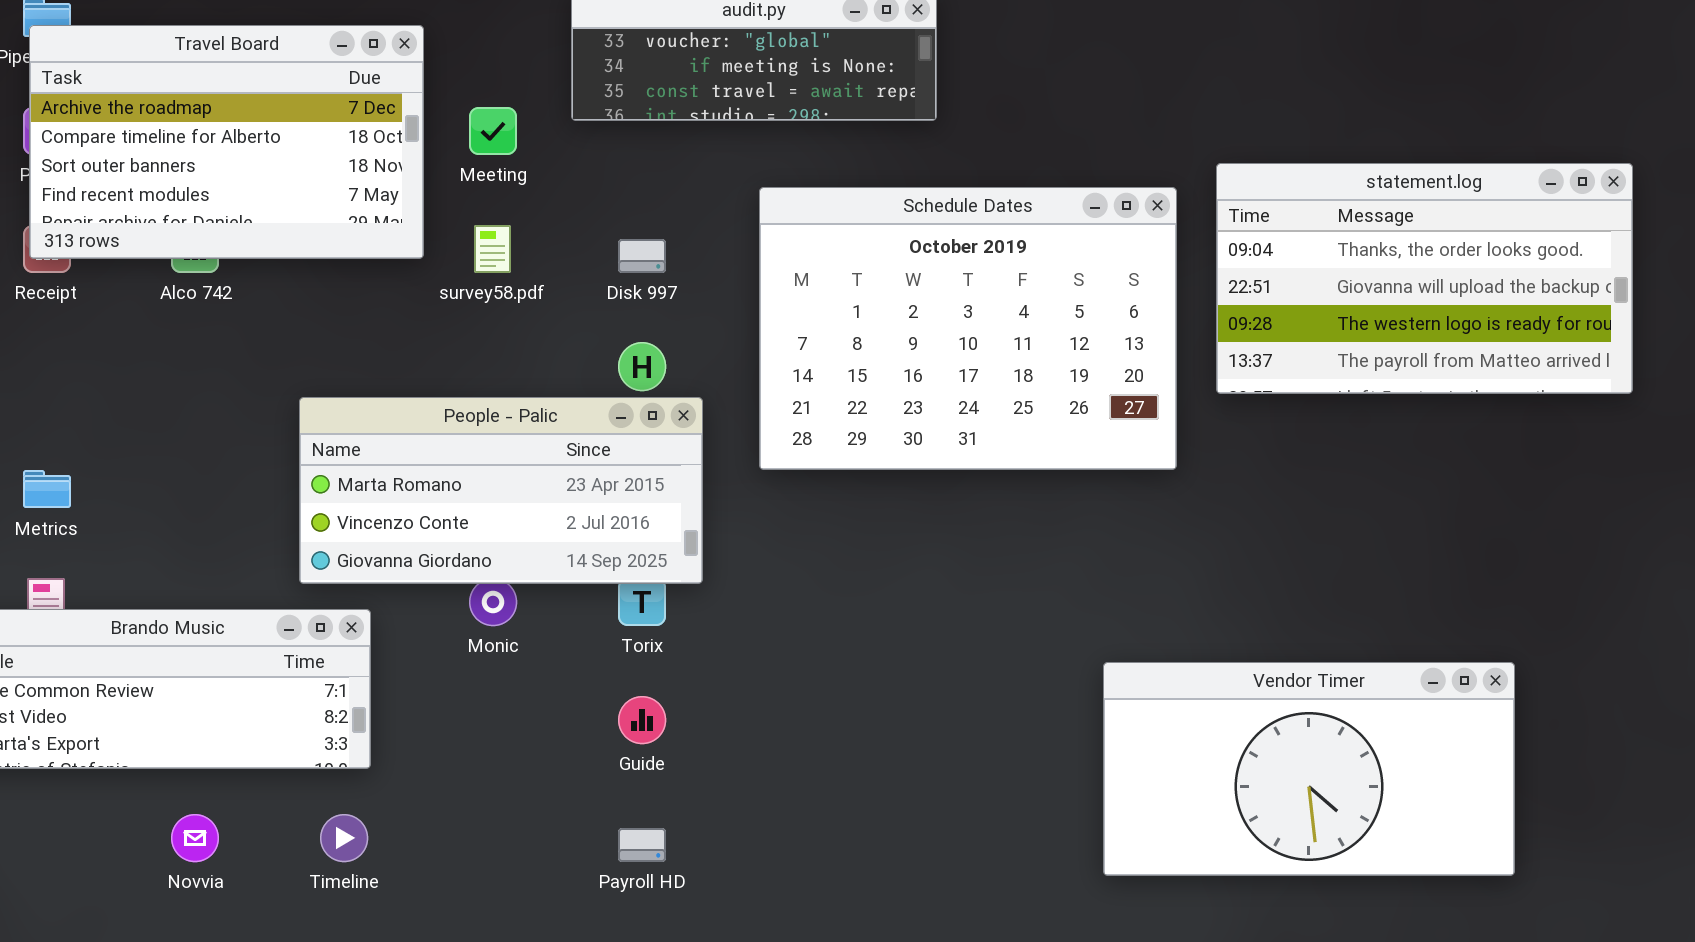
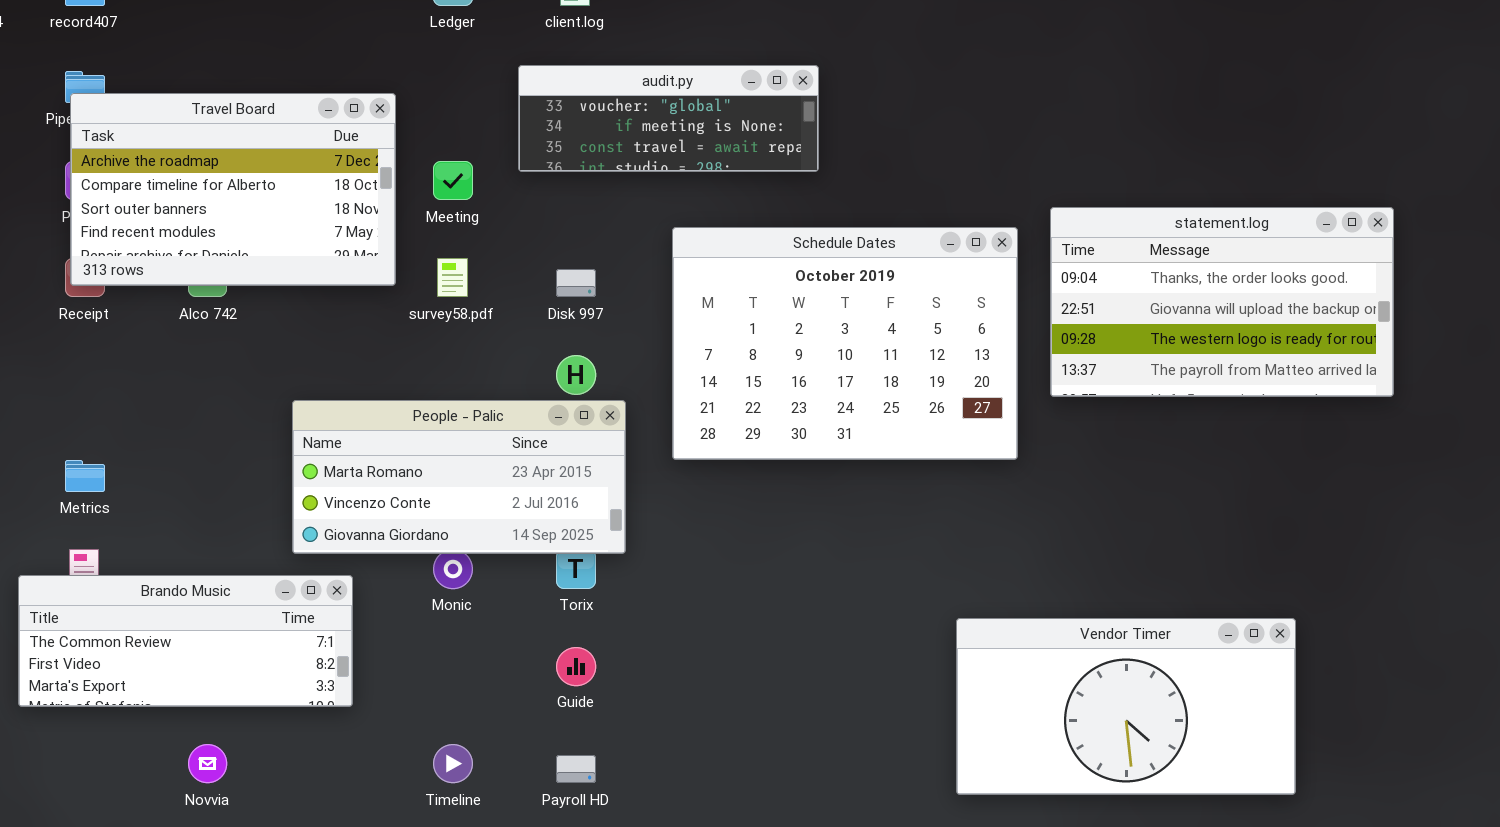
Timeline: [320,814,368,862] -> [433,744,473,783], moved

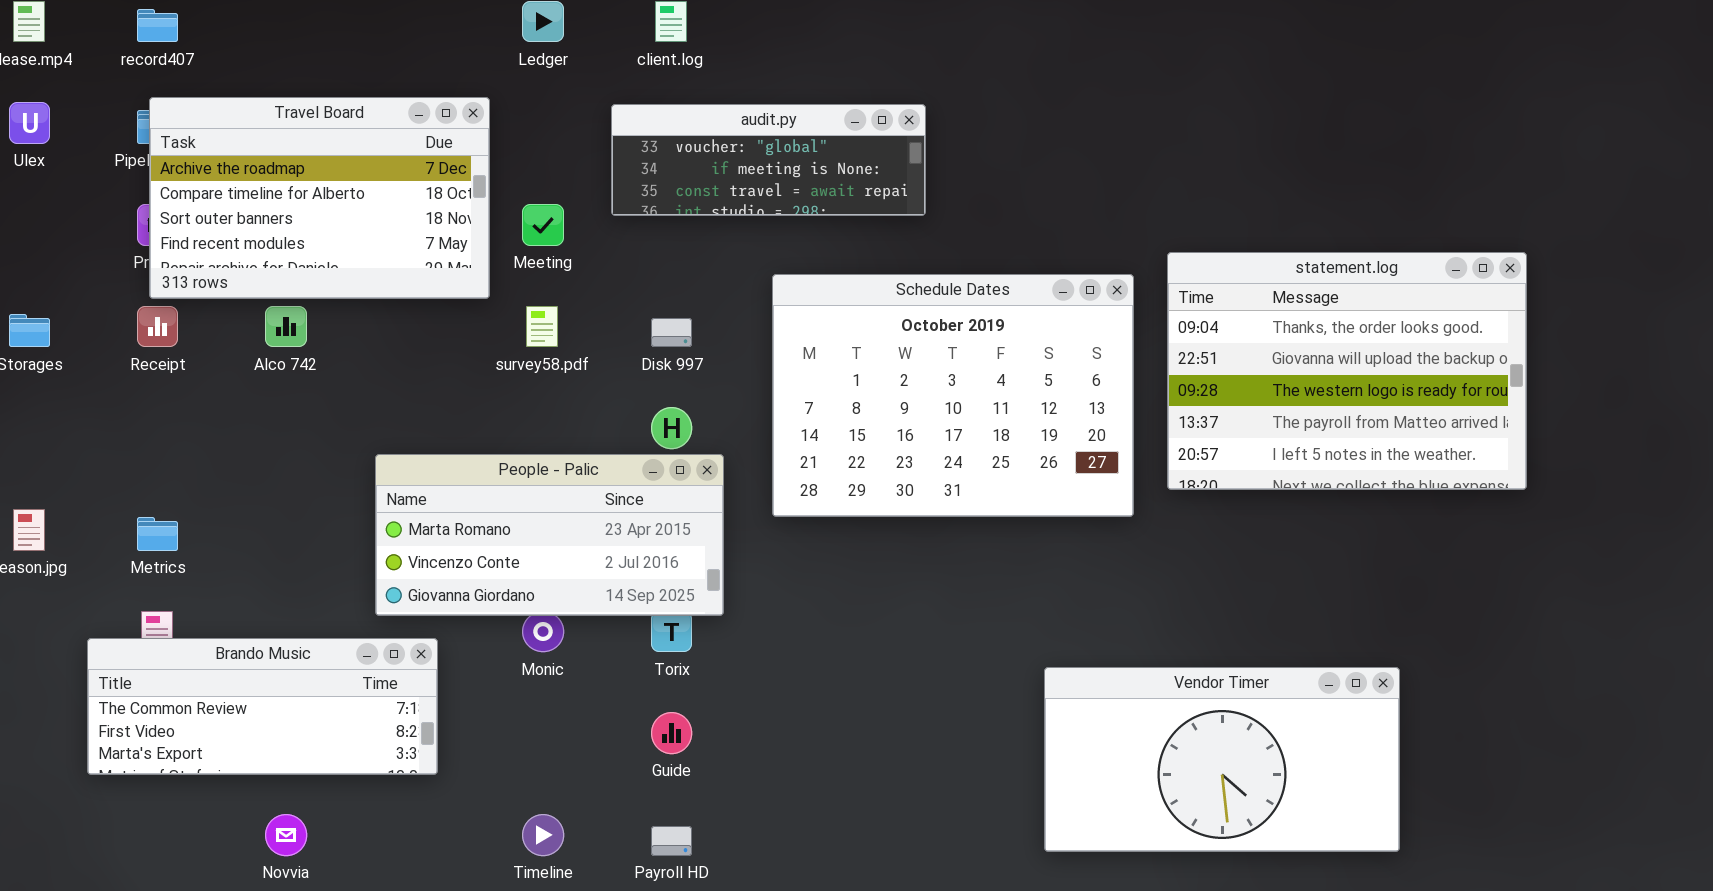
Travel Board: [70,93,396,286] -> [149,97,490,299], moved
statement.log: [1050,207,1394,397] -> [1167,252,1527,490], resized
Vendor Timer: [956,618,1296,795] -> [1044,667,1400,852], moved

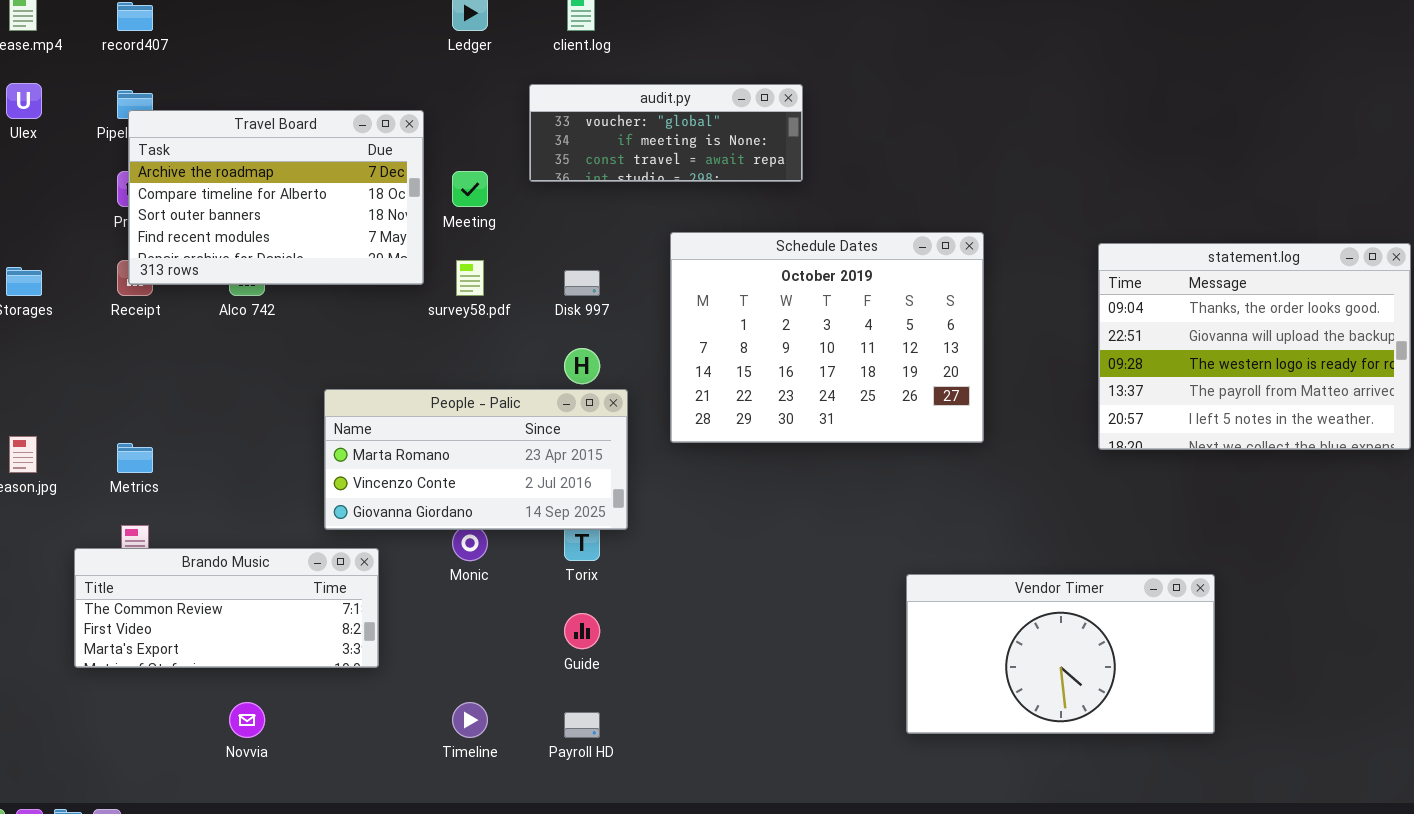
Travel Board: [149,97,490,299] -> [128,110,424,285], moved
statement.log: [1167,252,1527,490] -> [1098,243,1411,450], moved

